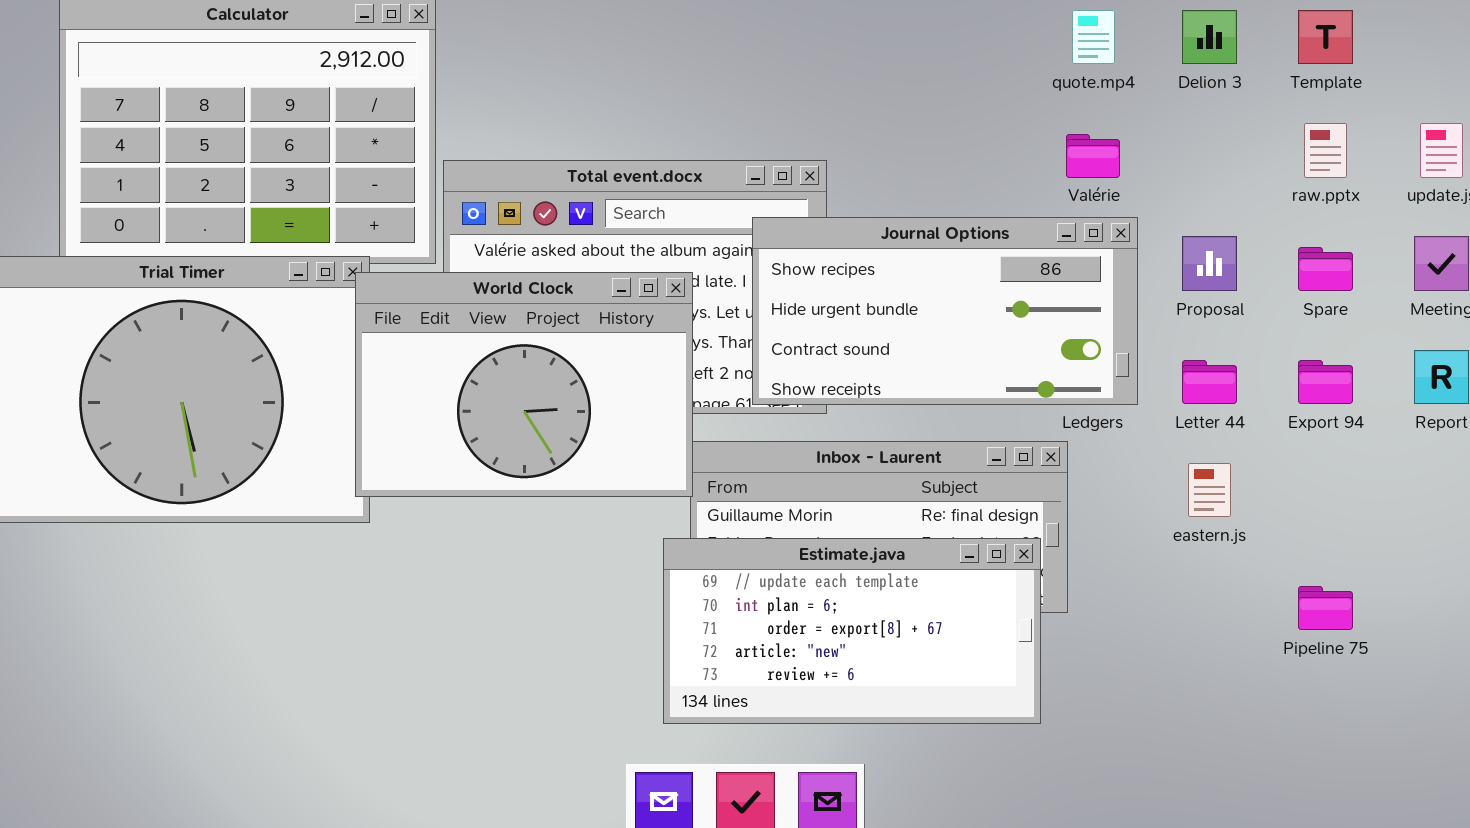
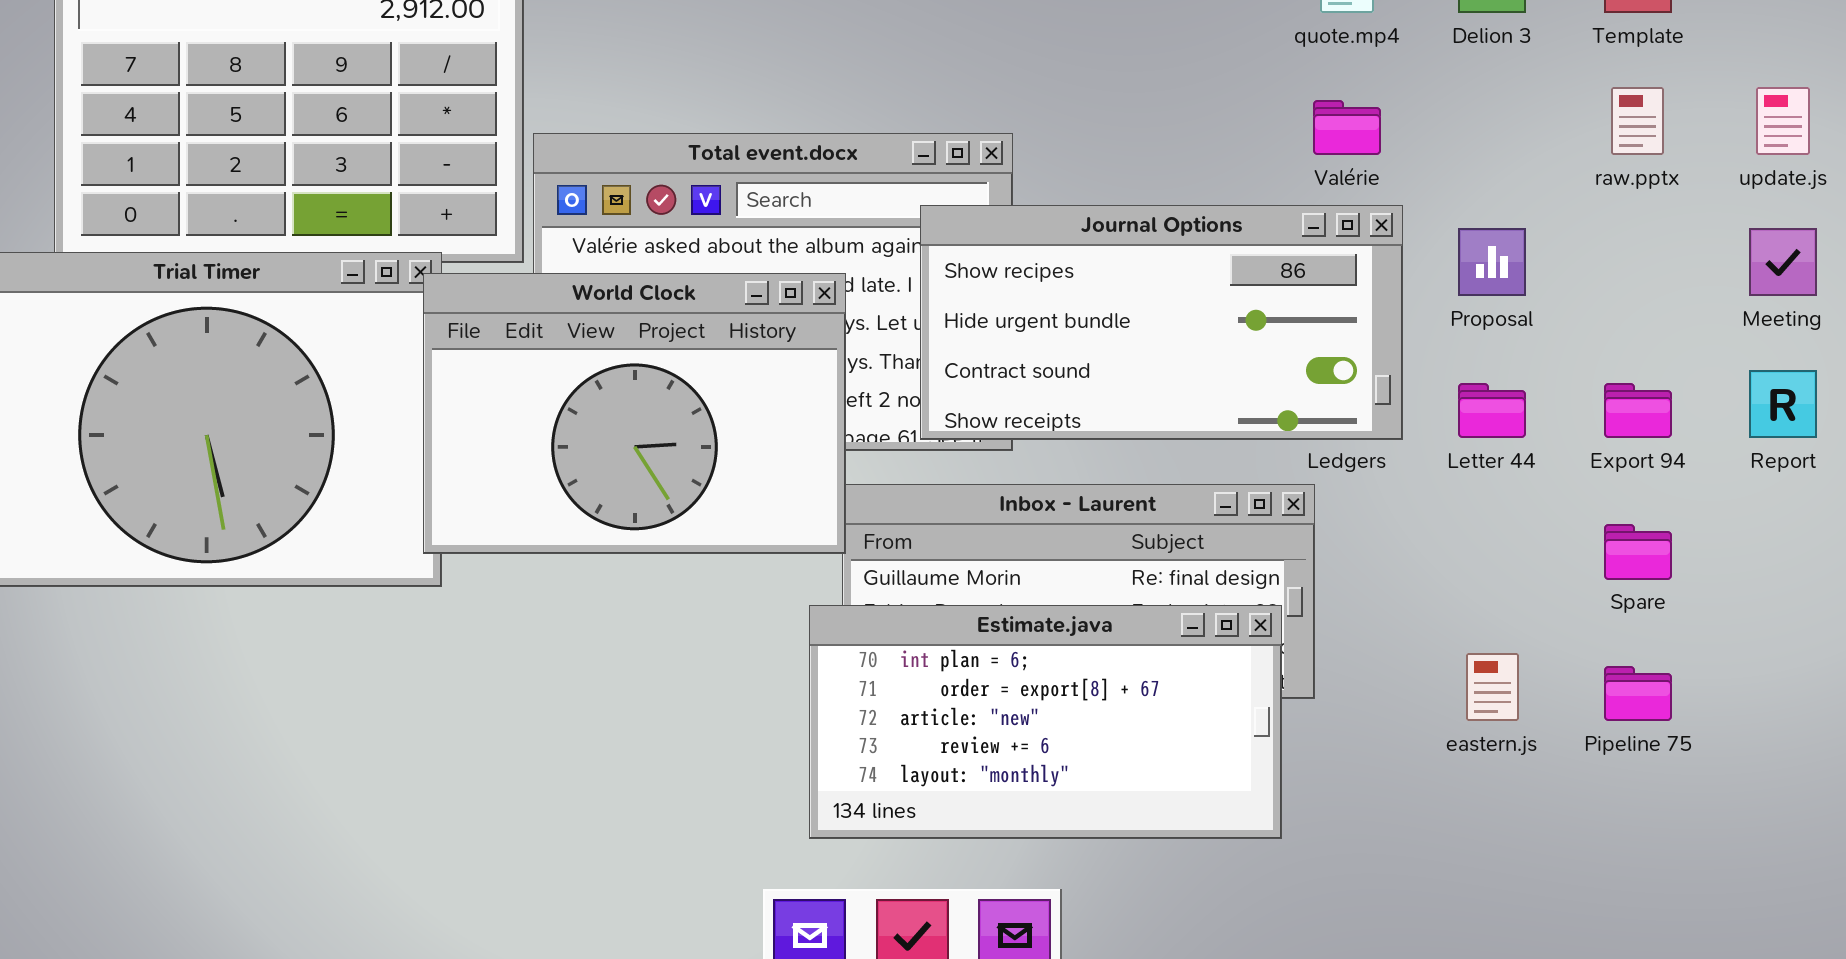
Spare: [1298,247,1353,291] -> [1604,524,1672,580], moved
eastern.js: [1188,463,1231,517] -> [1466,653,1519,721], moved
Estimate.java: [663,538,1041,724] -> [809,605,1282,839], scrolled down 1 row

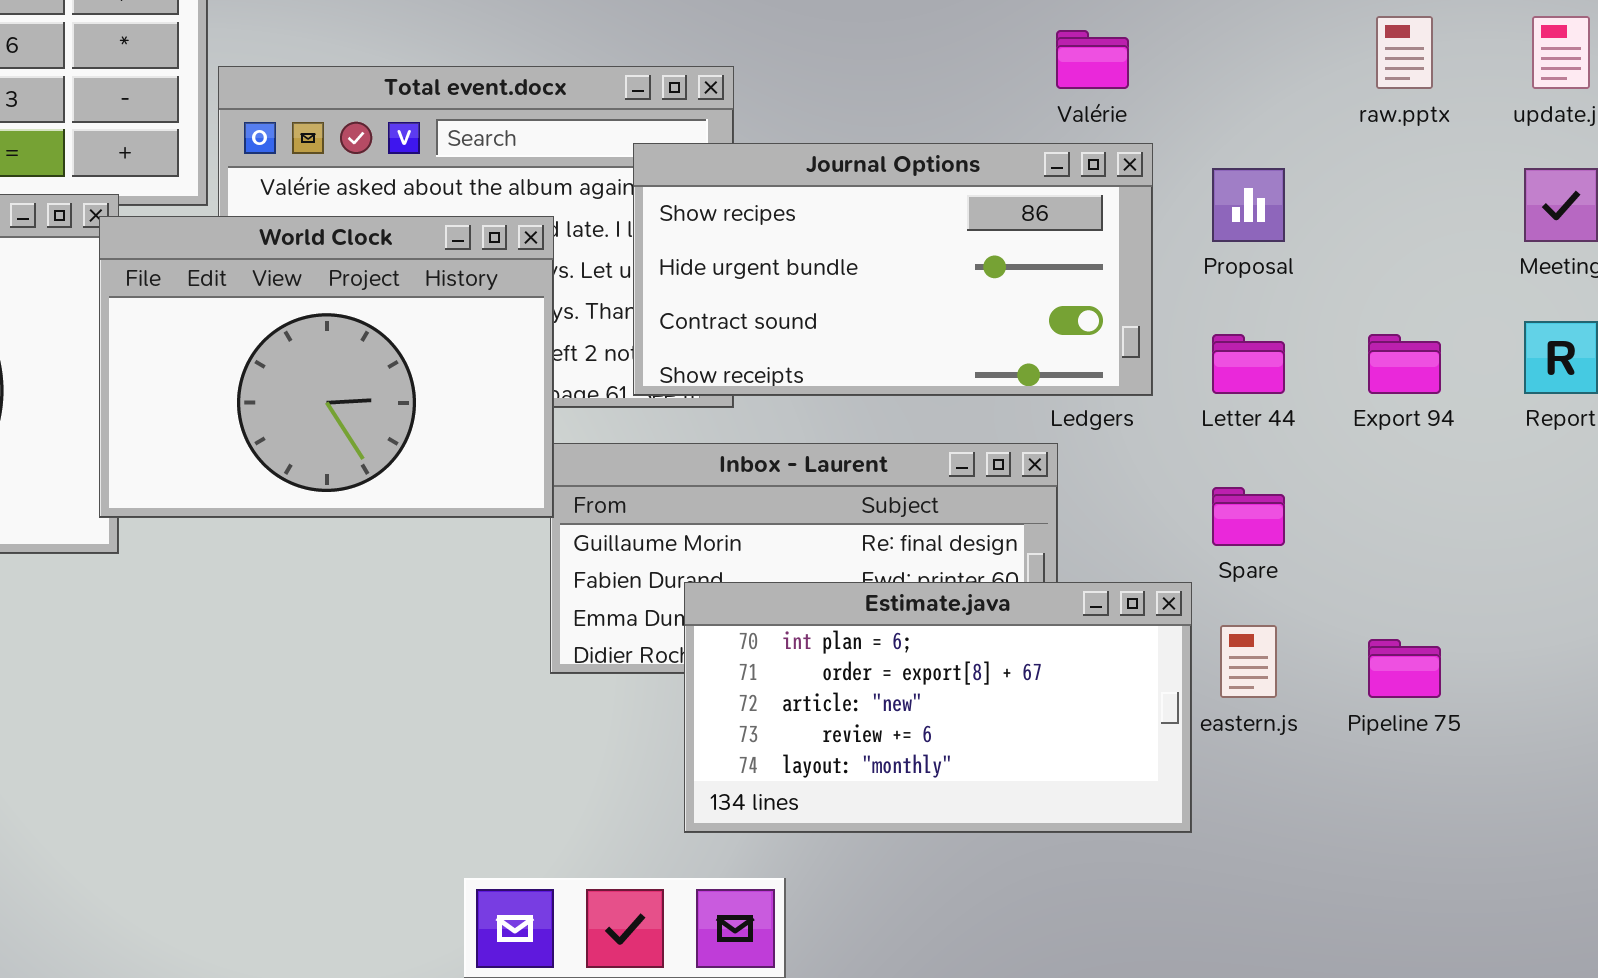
Spare: [1604,524,1672,580] -> [1212,487,1285,546], moved
Estimate.java: [809,605,1282,839] -> [684,582,1192,833], moved

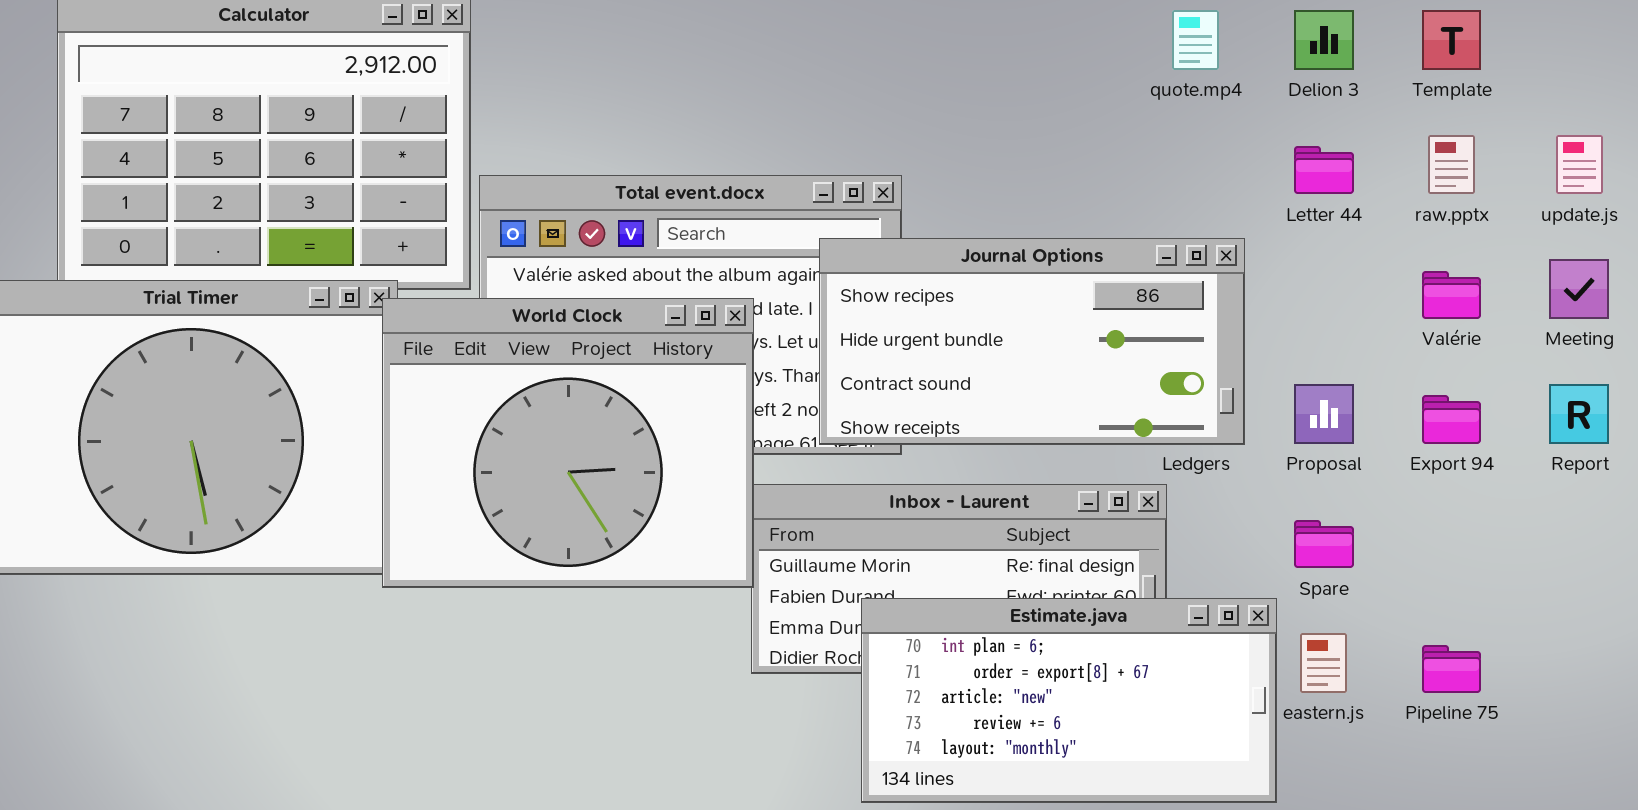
Valérie: [1056,30,1129,89] -> [1422,271,1481,319], moved
Proposal: [1212,168,1285,242] -> [1294,384,1354,444], moved
World Clock: [99,216,554,518] -> [382,298,754,588], resized
Letter 44: [1212,334,1285,394] -> [1294,146,1354,194], moved

